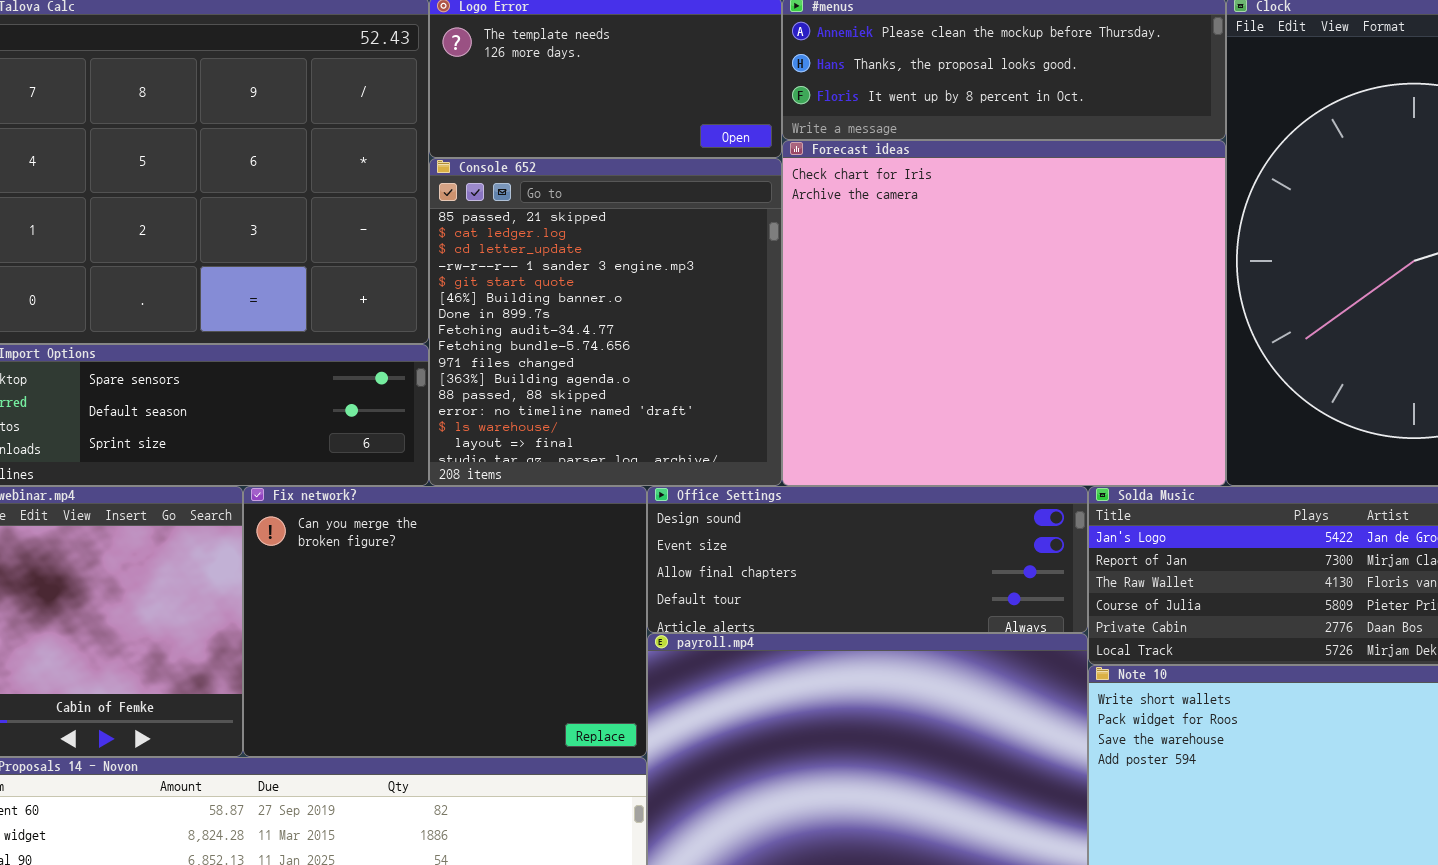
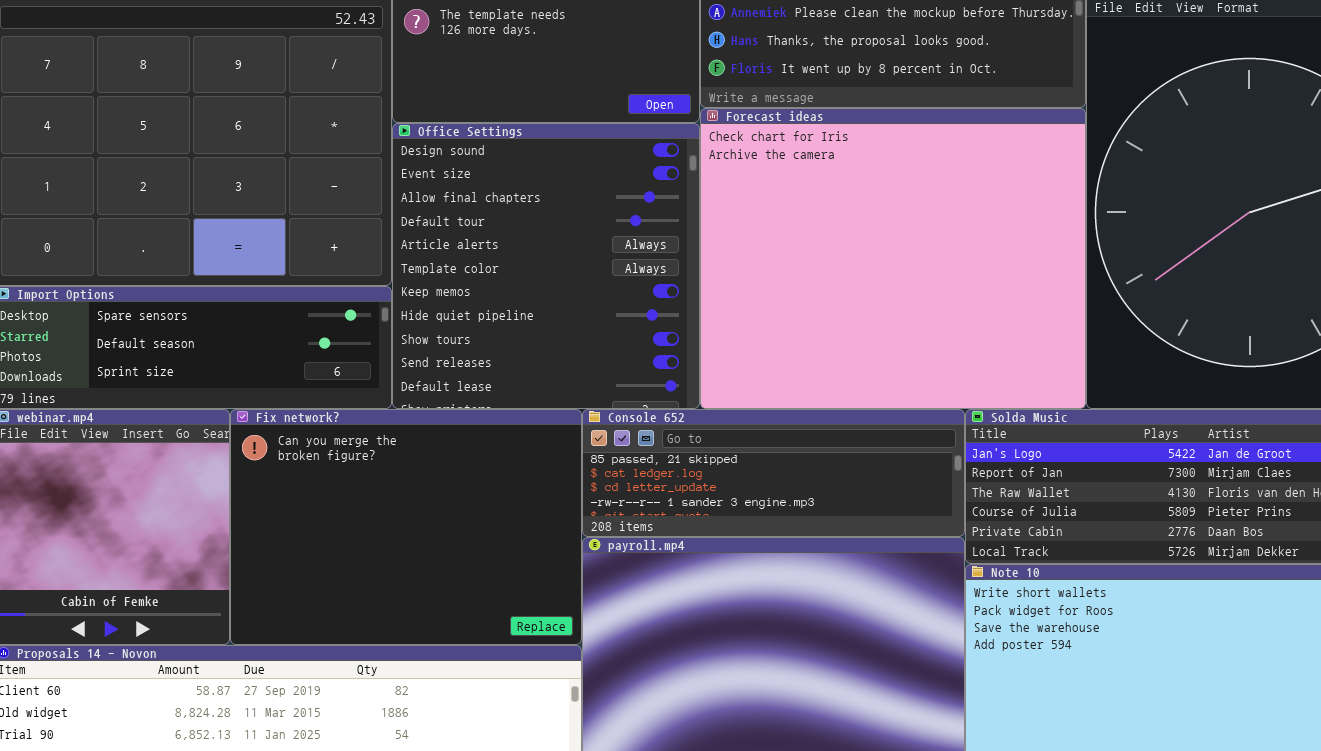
Console 652: [429,158,782,486] -> [582,409,965,537], moved, resized
Office Settings: [647,486,1088,633] -> [392,123,700,409], moved, resized

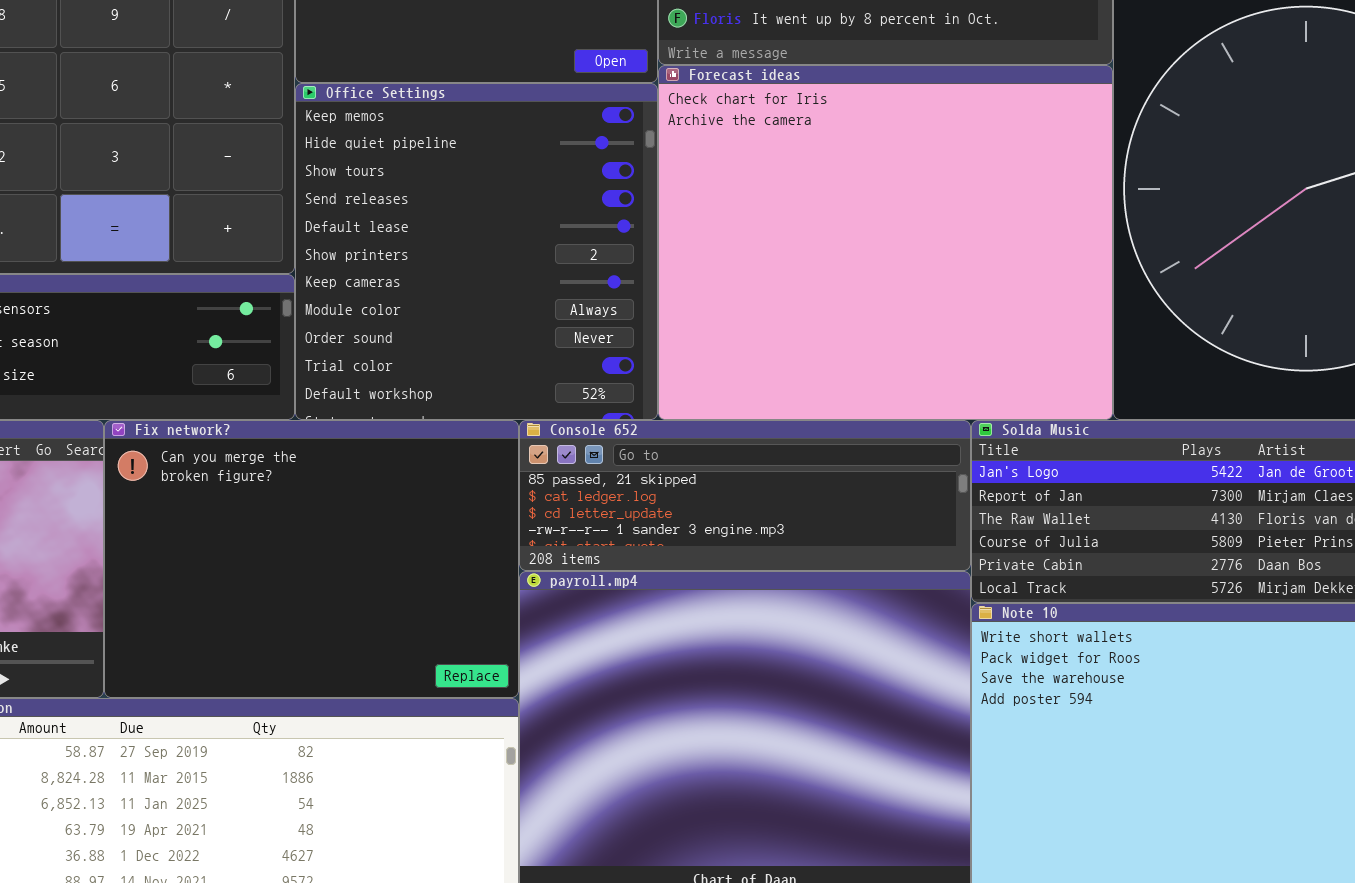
Office Settings: [392,123,700,409] -> [295,83,658,420], scrolled down 6 rows

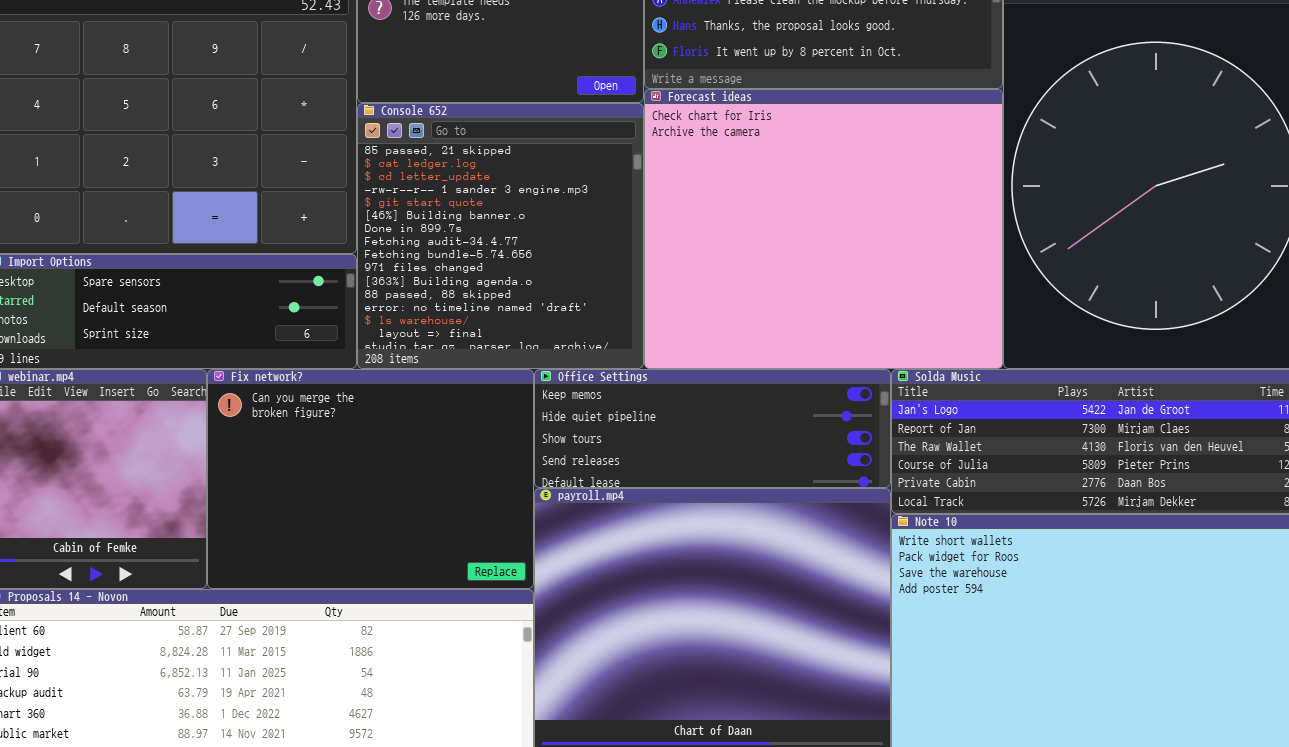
Office Settings: [295,83,658,420] -> [534,369,891,488], moved, resized
Console 652: [519,420,971,571] -> [357,103,644,369], moved, resized

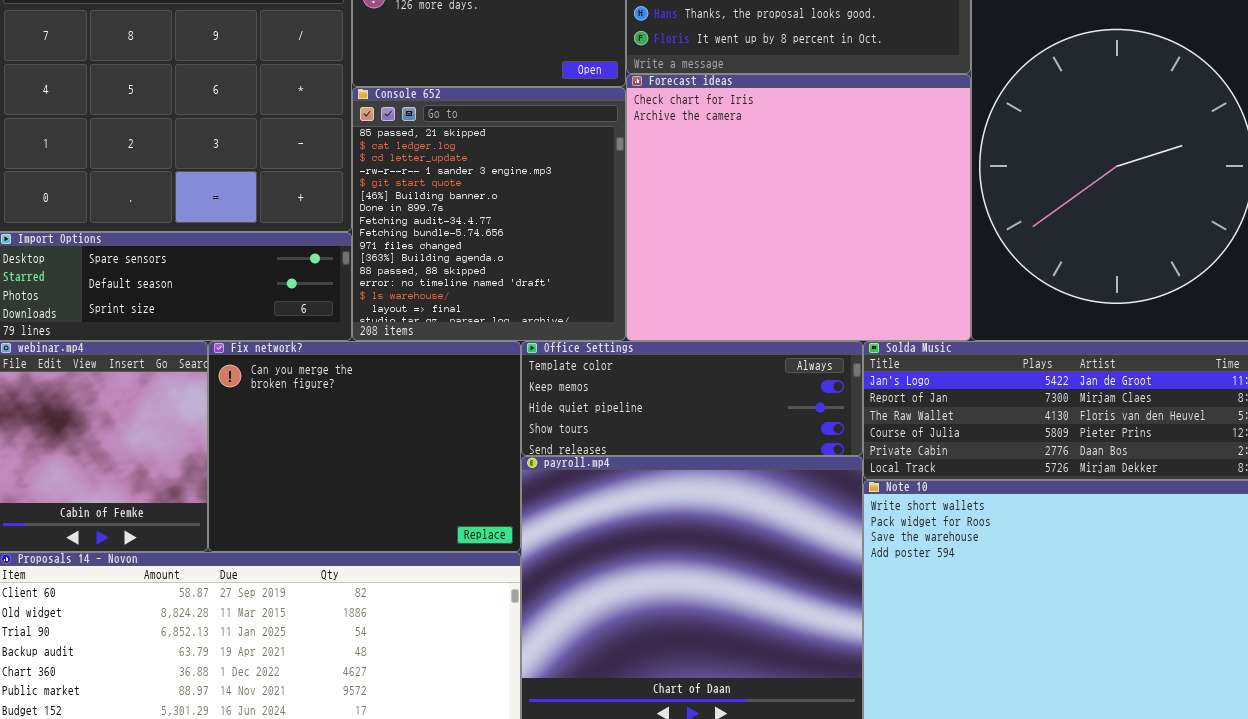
Office Settings: [534,369,891,488] -> [521,341,863,456], scrolled up 1 row

